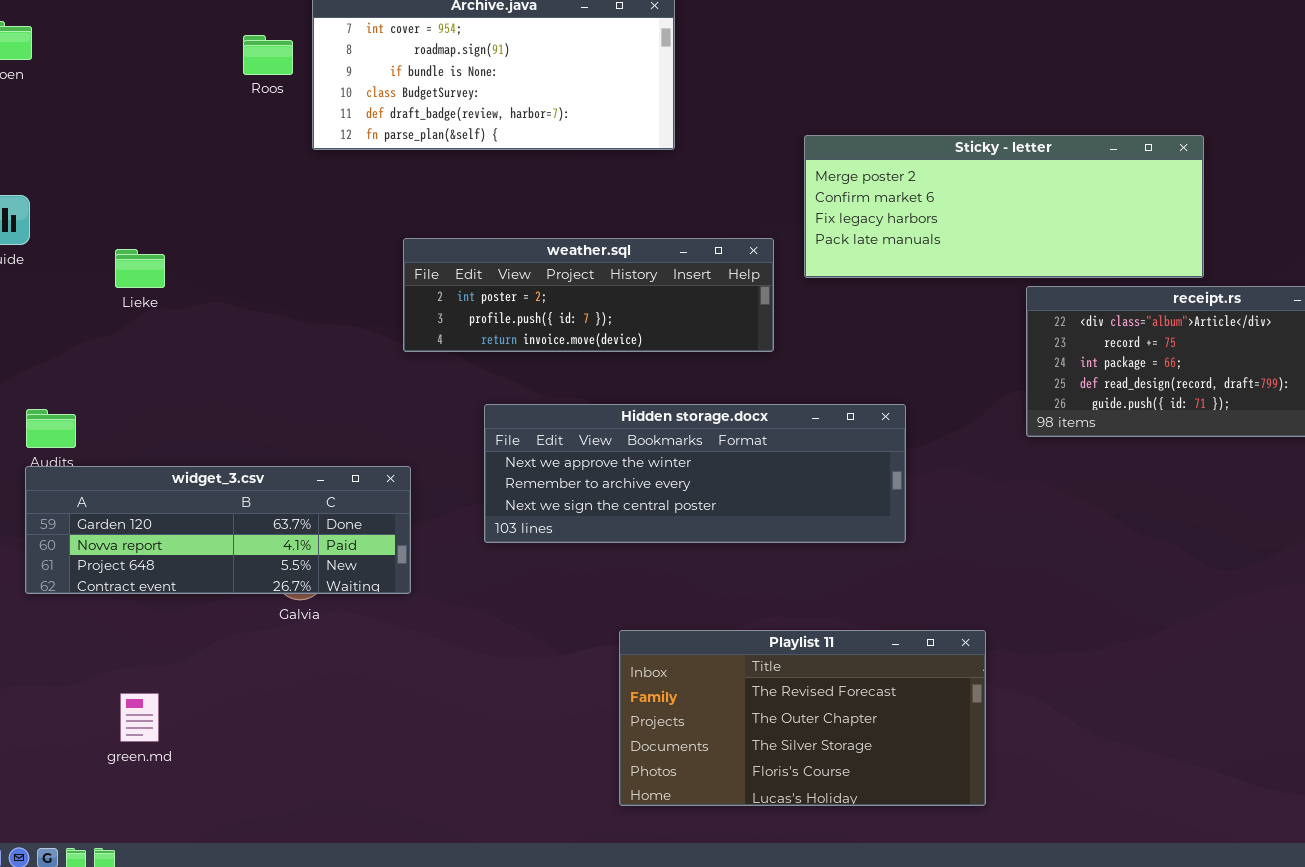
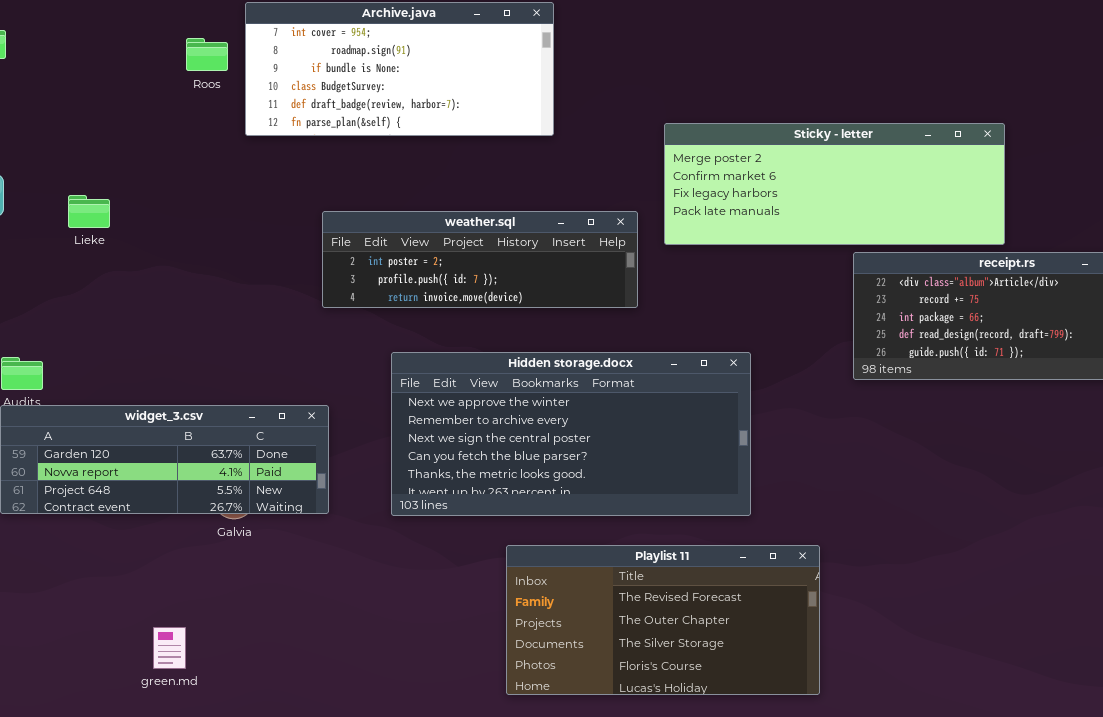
Lieke: [115,249,165,288] -> [68,195,110,228], moved
Hidden storage.docx: [484,404,906,543] -> [391,352,751,516], resized
green.md: [120,693,159,742] -> [153,627,186,669], moved

